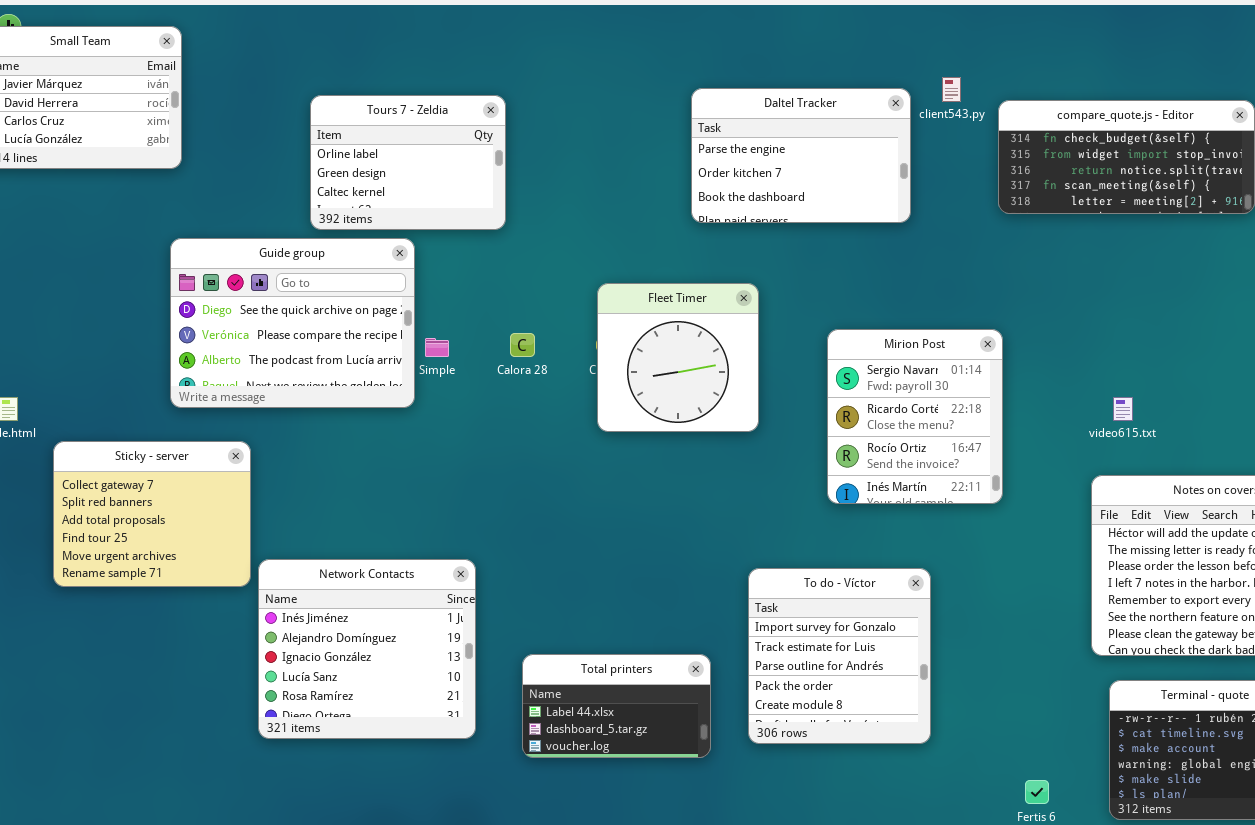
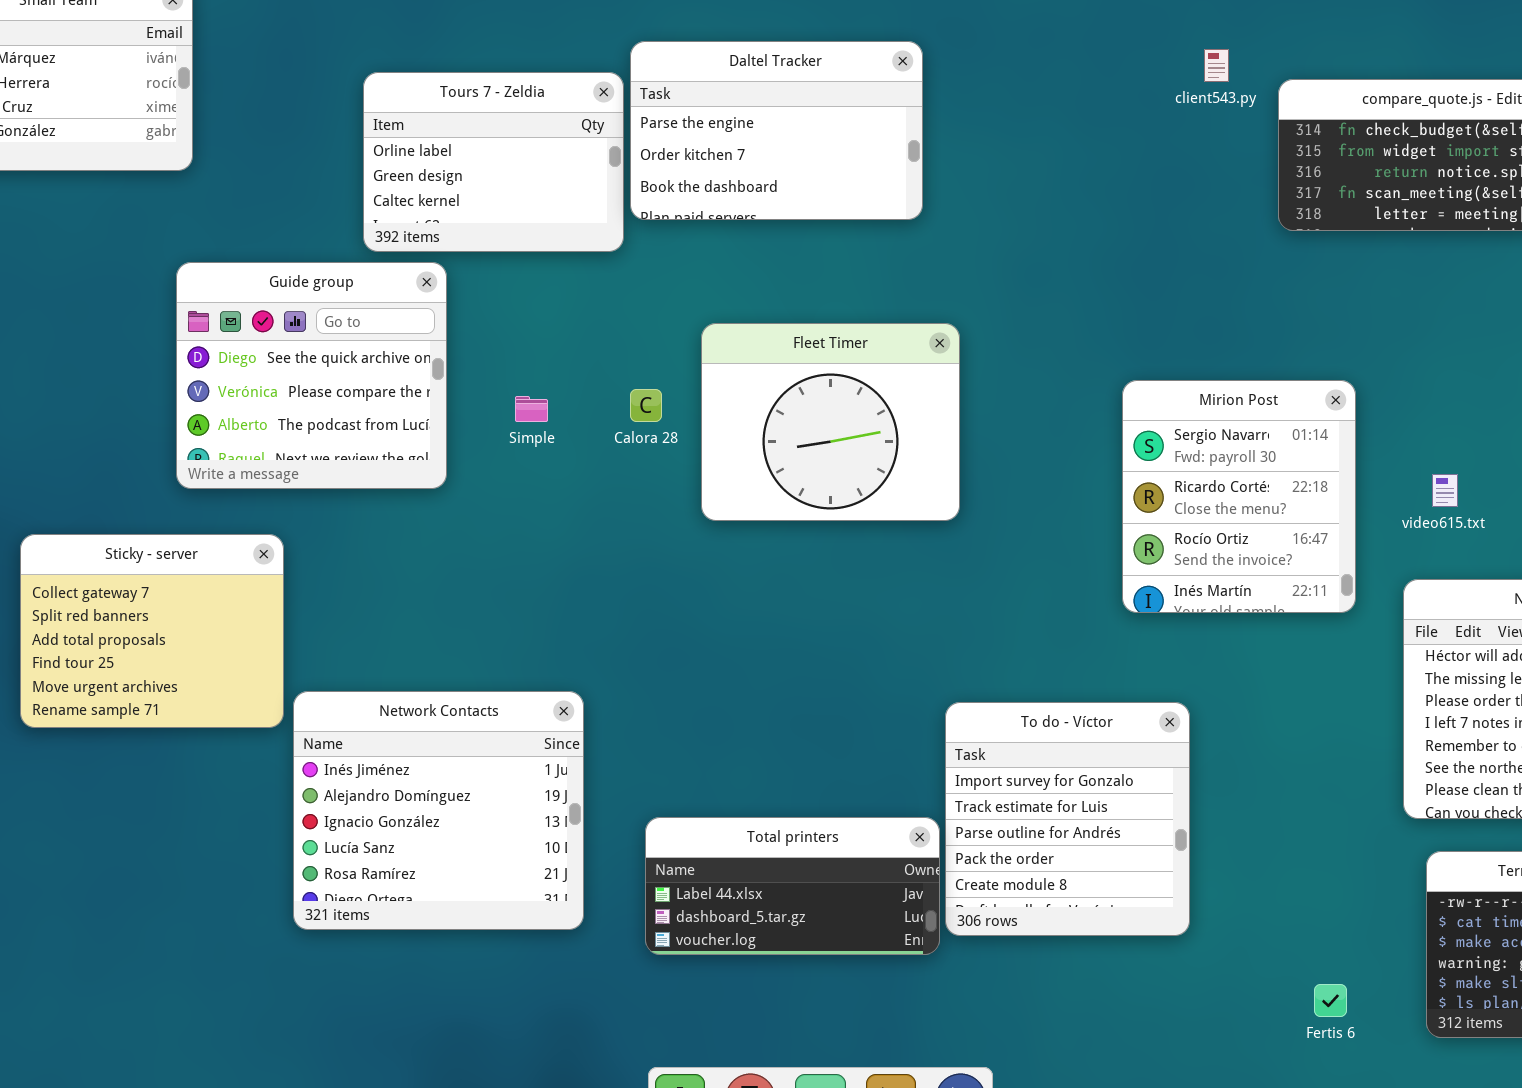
Daltel Tracker: [691,88,911,223] -> [630,41,923,220], moved
Guide group: [170,238,415,408] -> [176,262,447,489], resized
Fleet Timer: [597,283,759,432] -> [701,323,960,521], resized
Mirion Post: [827,329,1003,504] -> [1122,380,1356,613], moved
Total printers: [522,654,711,758] -> [645,817,940,955], resized

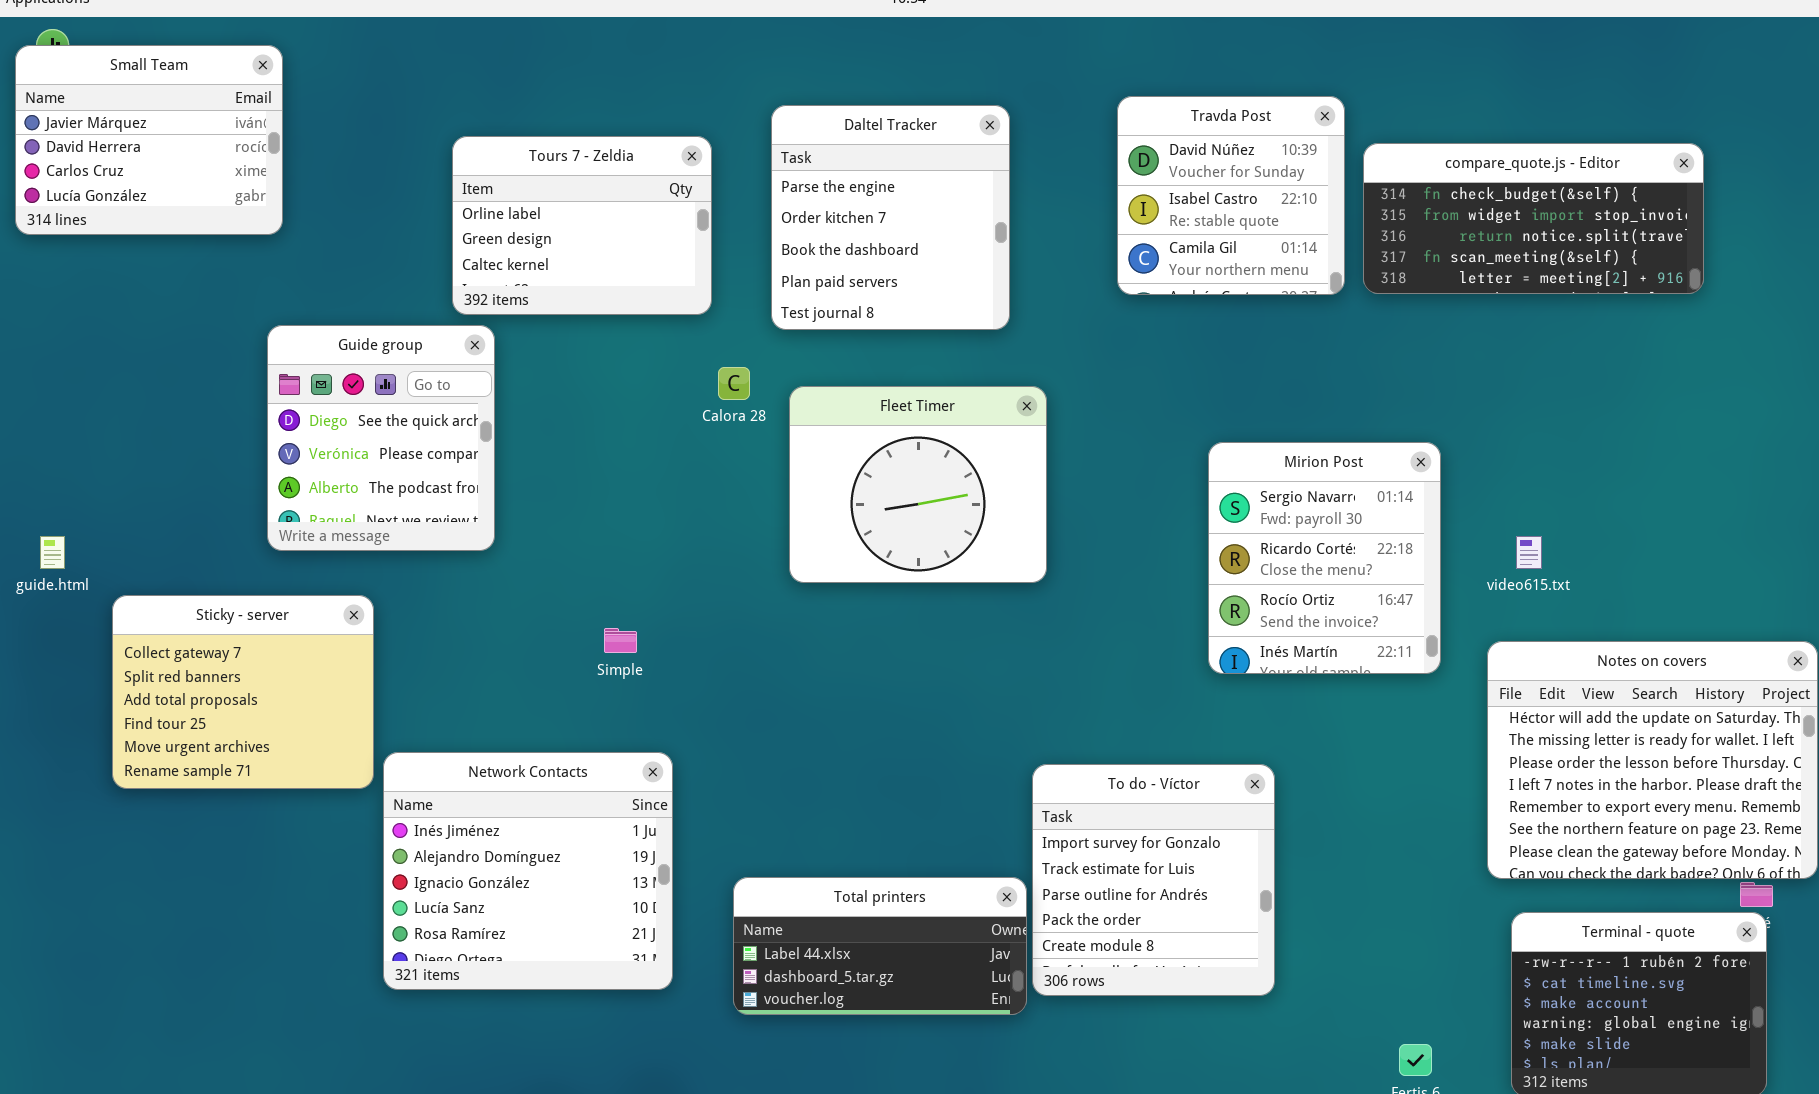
Travda Post: none -> [1117,96,1345,295], opened
Daltel Tracker: [630,41,923,220] -> [771,105,1010,330], resized
Guide group: [176,262,447,489] -> [267,325,495,551], resized
Calora 28: [630,389,662,422] -> [718,367,750,400], moved
Simple: [515,396,548,422] -> [604,628,637,653], moved

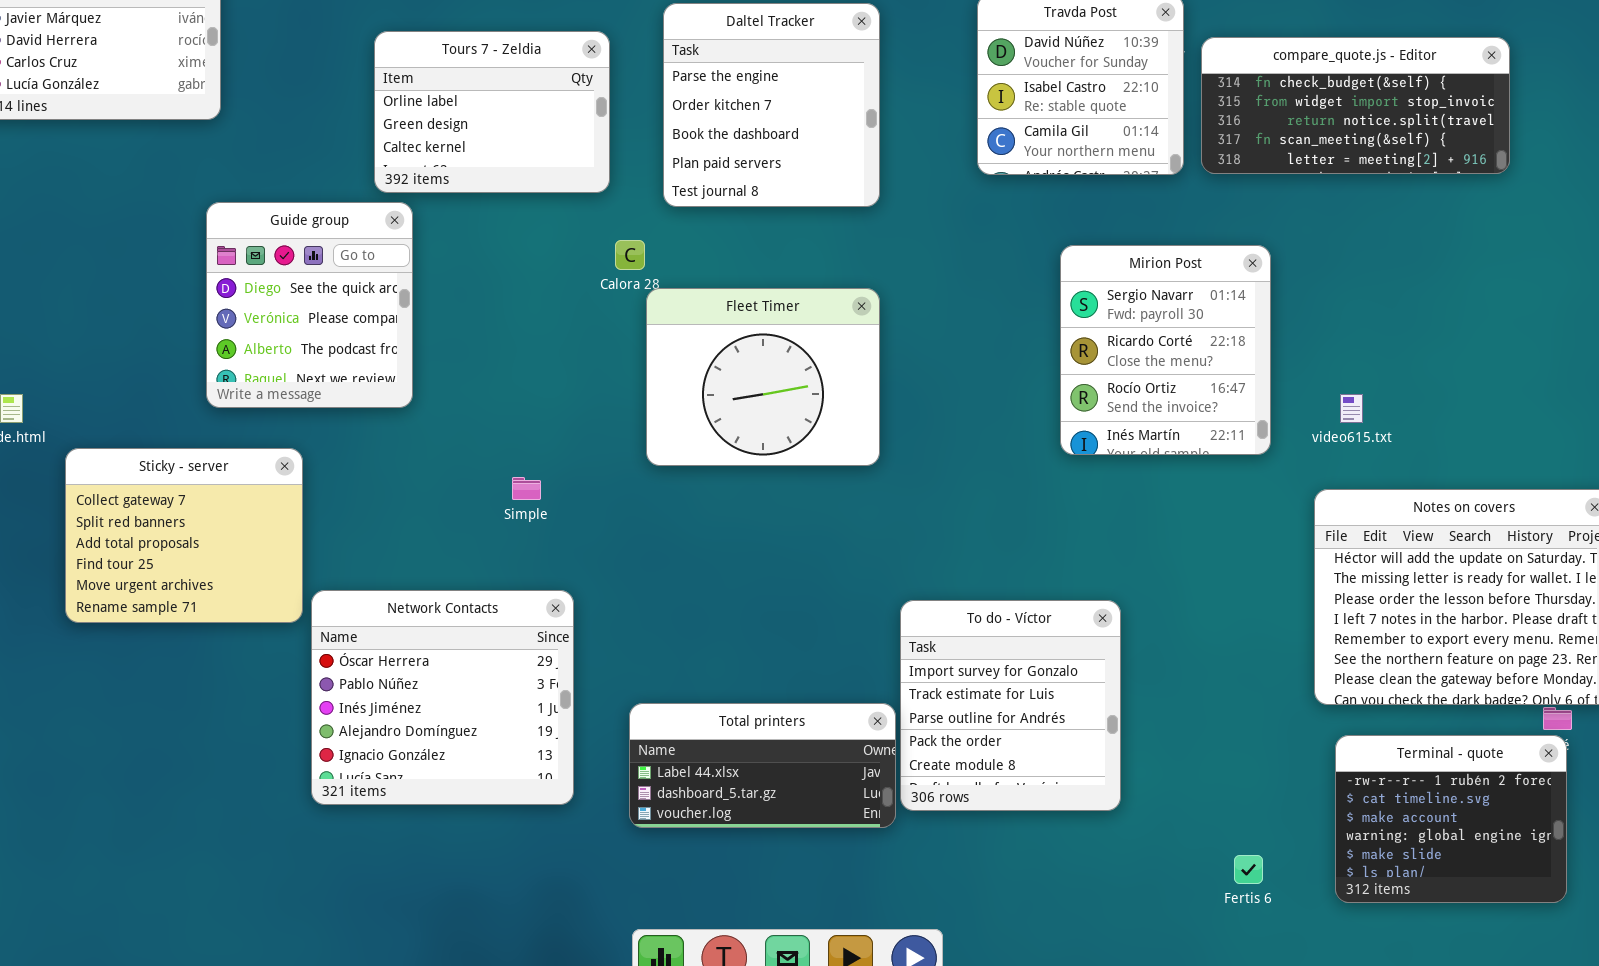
Fleet Timer: [789,386,1047,583] -> [646,288,880,466], moved
Mirion Post: [1208,442,1441,674] -> [1060,245,1271,455], moved
Network Contacts: [383,752,673,990] -> [311,590,574,805], scrolled up 2 rows

